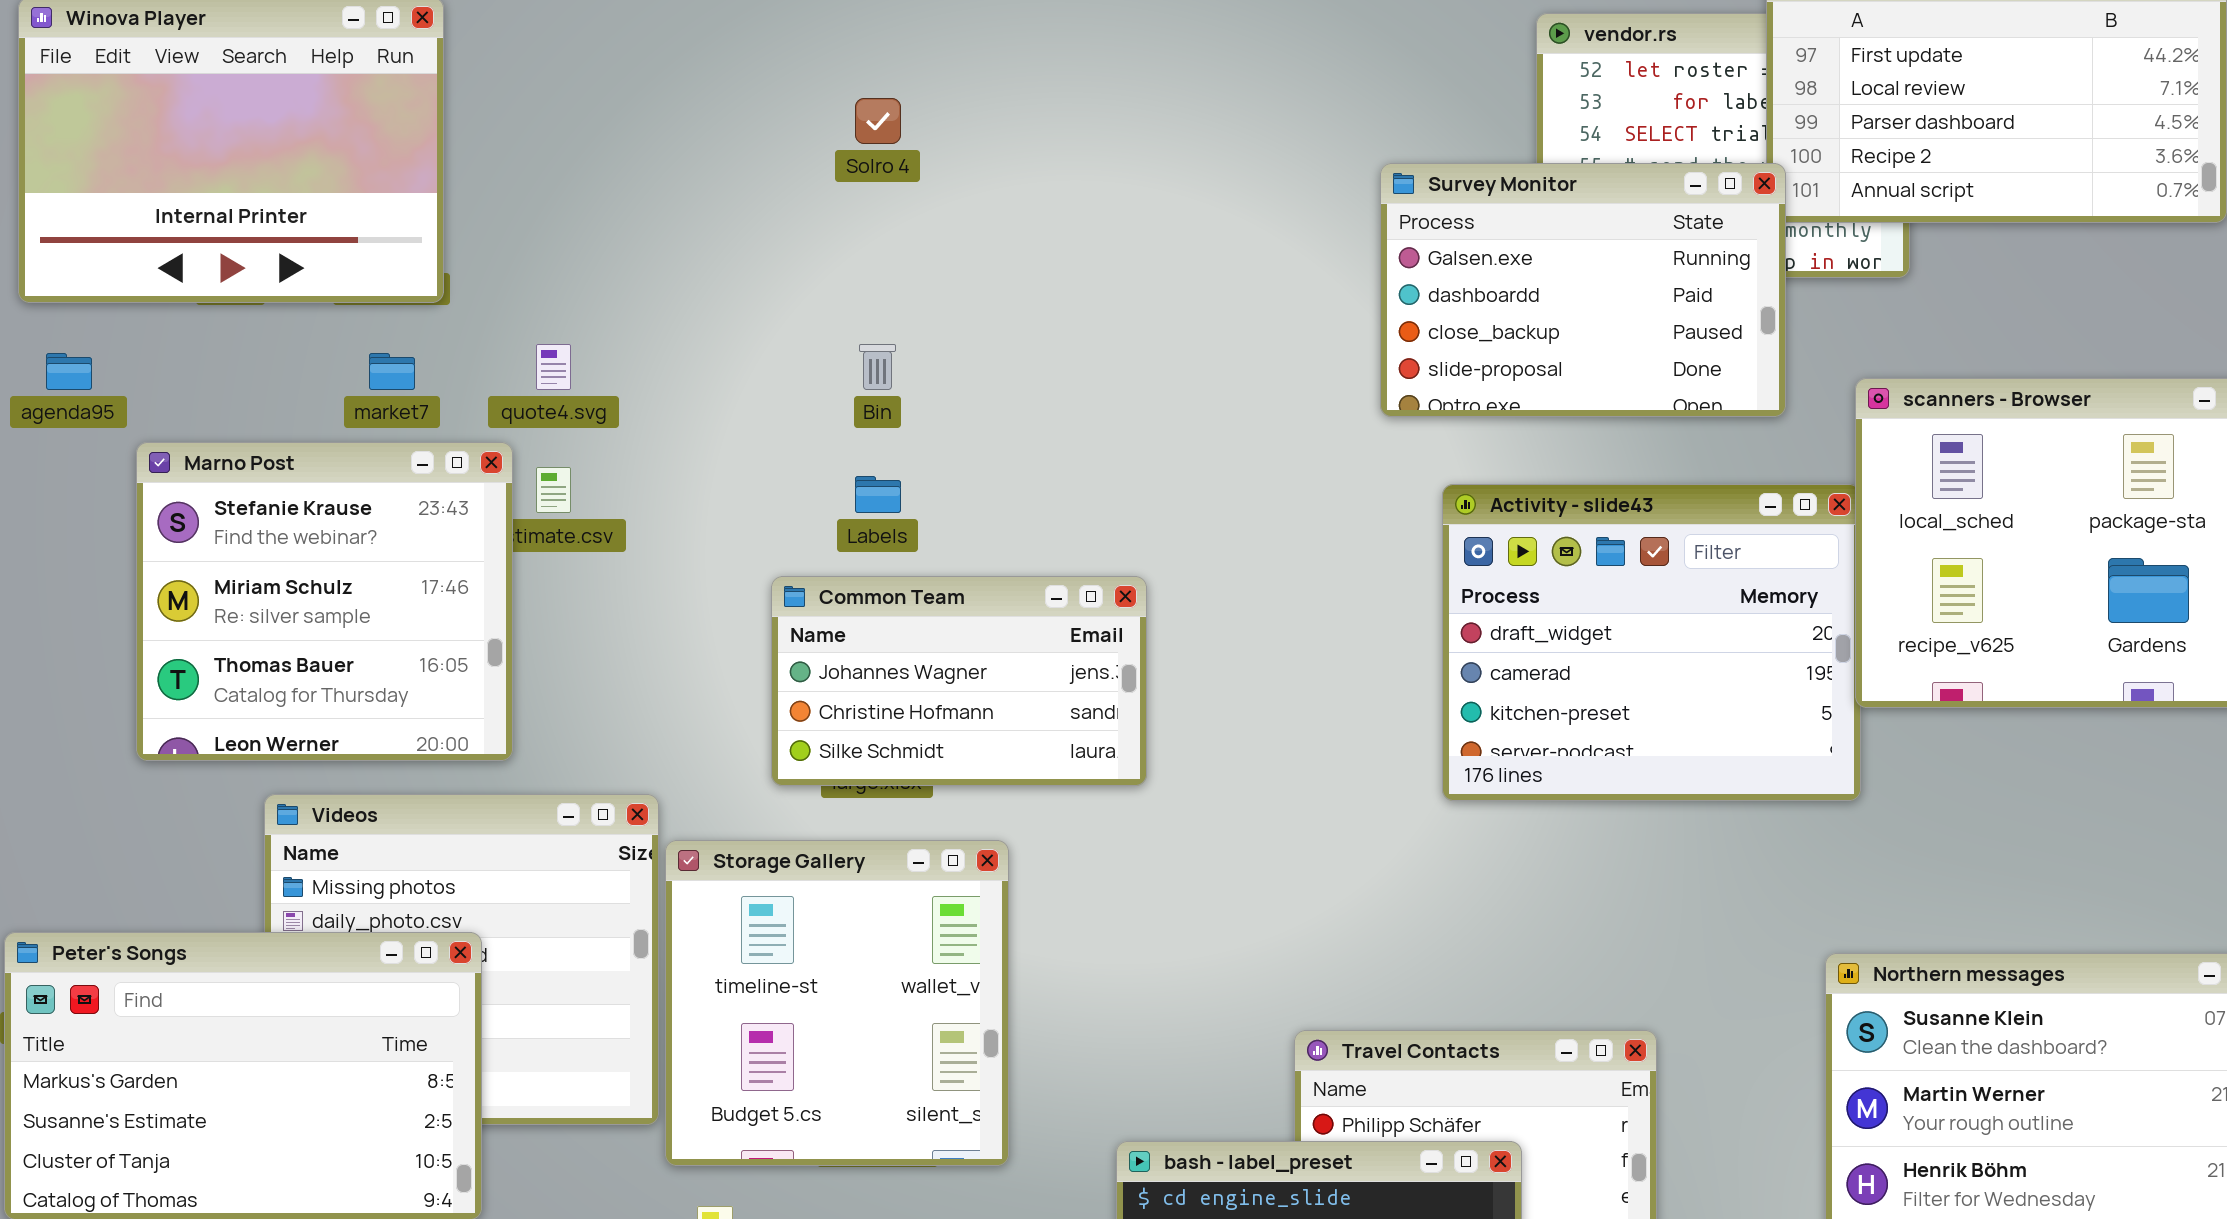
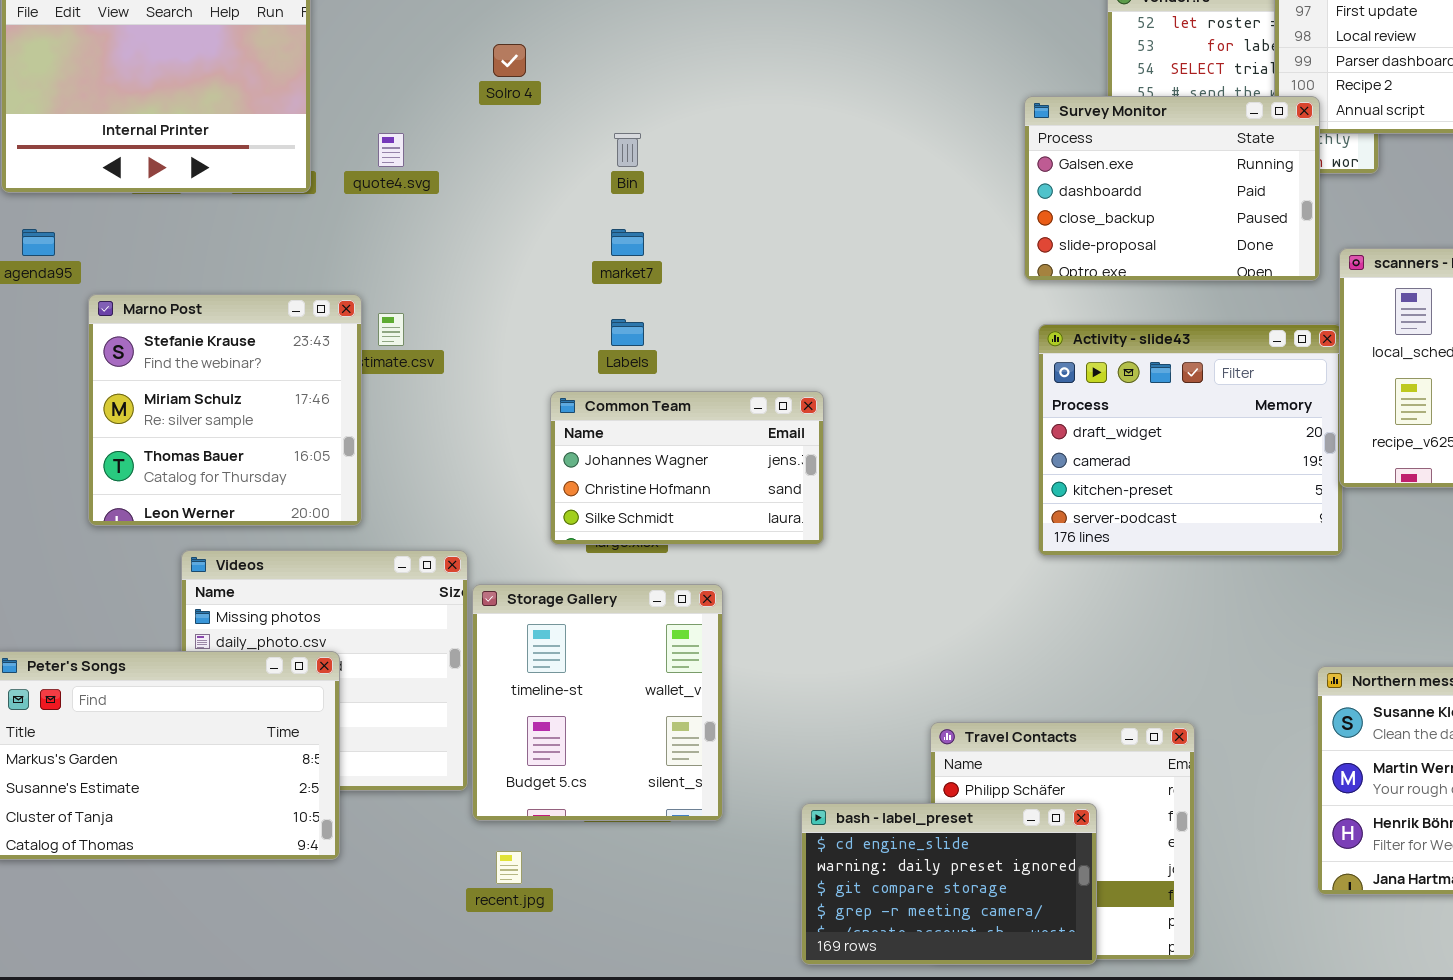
Solro 4: [855,98,901,144] -> [493,44,526,77], moved
Survey Monitor: [1380,163,1786,417] -> [1024,96,1320,281], moved
quote4.svg: [536,344,571,390] -> [378,133,404,167], moved
Bin: [859,344,896,390] -> [614,133,641,167], moved
market7: [369,353,415,390] -> [611,229,644,256], moved

